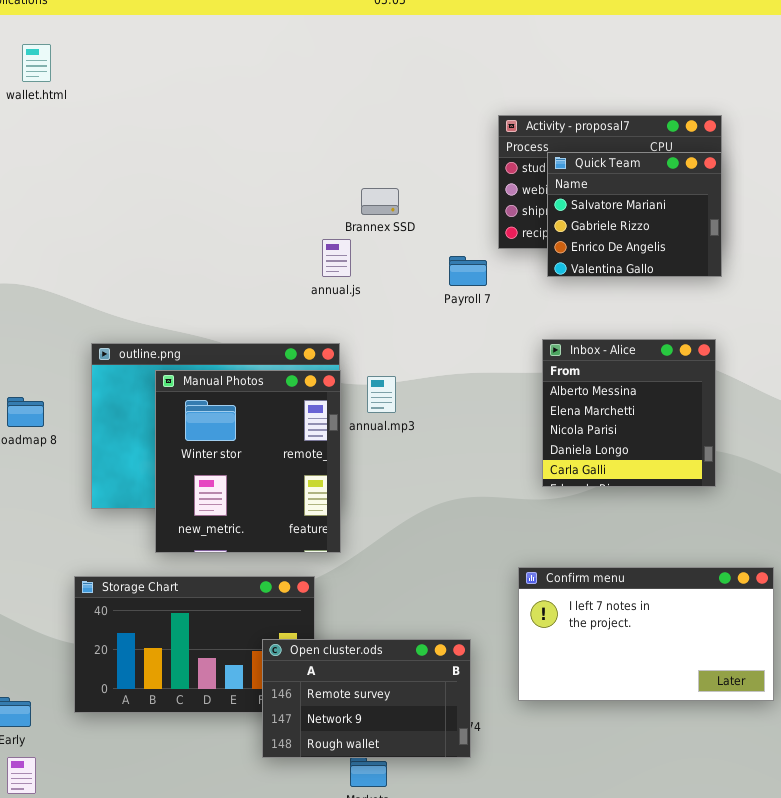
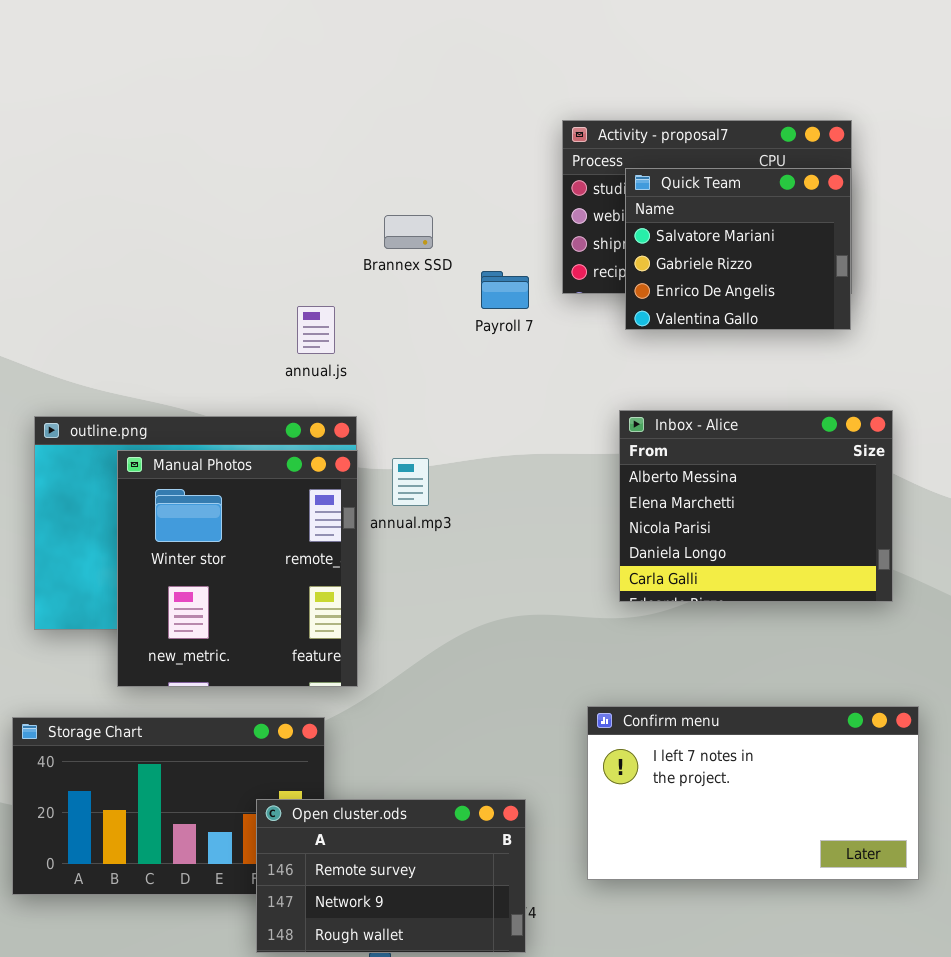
annual.js: [322,239,351,277] -> [297,306,335,354], moved
Payroll 7: [449,256,487,286] -> [481,271,529,309], moved
Inbox - Alice: [542,339,716,487] -> [619,410,893,602], resized

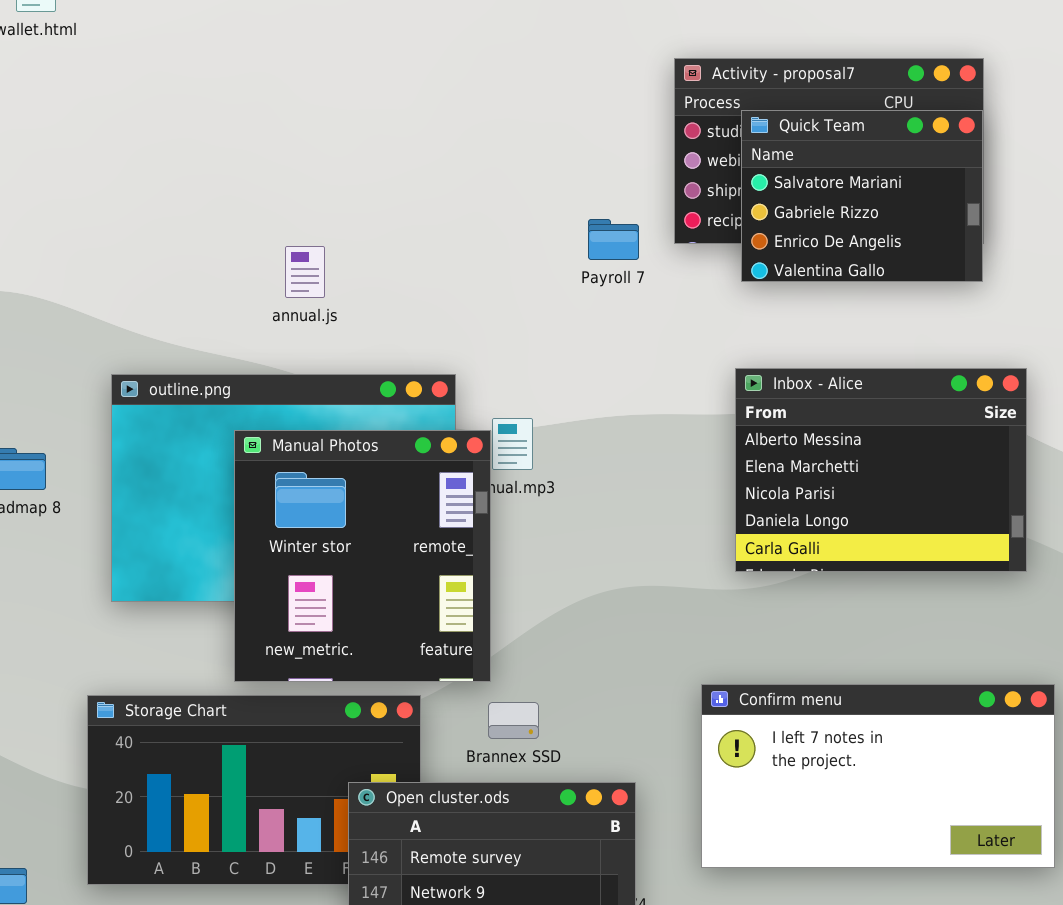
Brannex SSD: [384,215,433,249] -> [488,702,539,739], moved
annual.js: [297,306,335,354] -> [285,246,325,298], moved
Manual Photos: [117,450,358,687] -> [234,430,491,682], moved

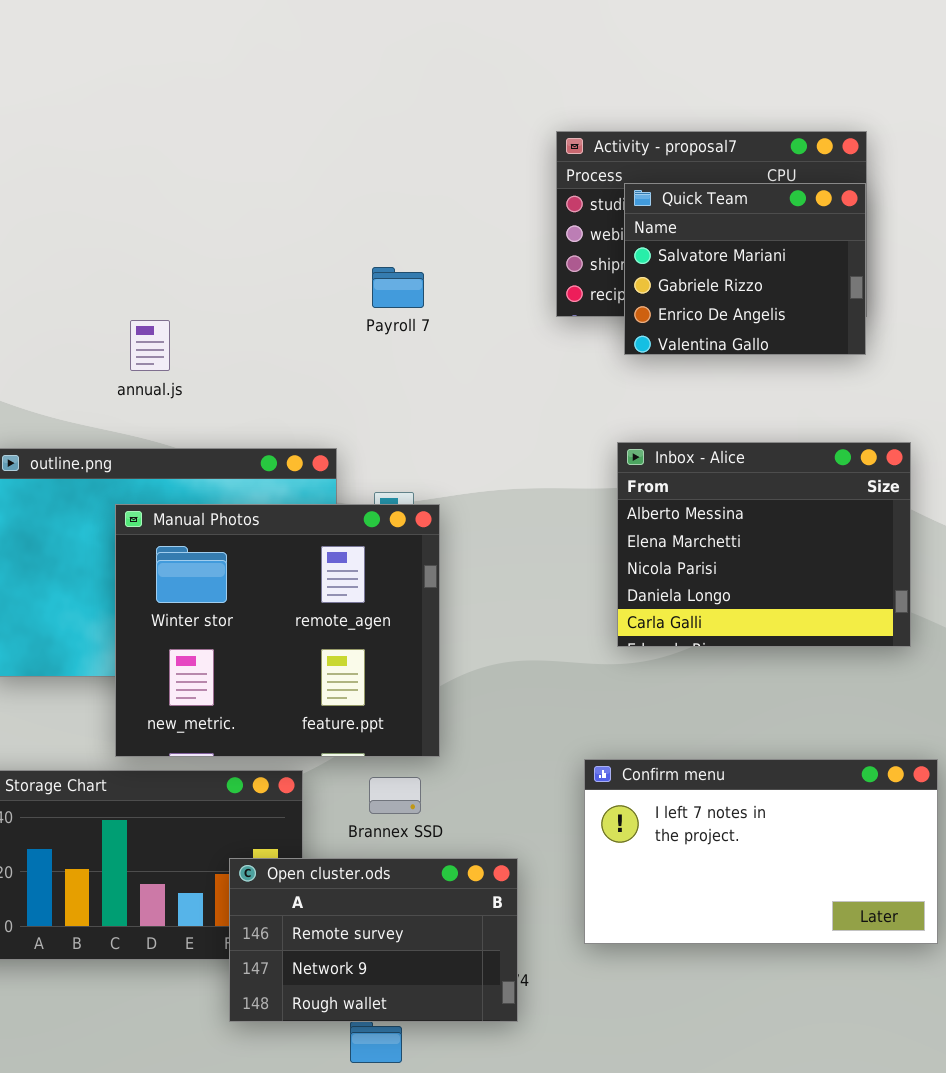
Payroll 7: [588,219,639,260] -> [372,267,424,308], moved
annual.js: [285,246,325,298] -> [130,320,170,371], moved
Manual Photos: [234,430,491,682] -> [115,504,440,757], resized

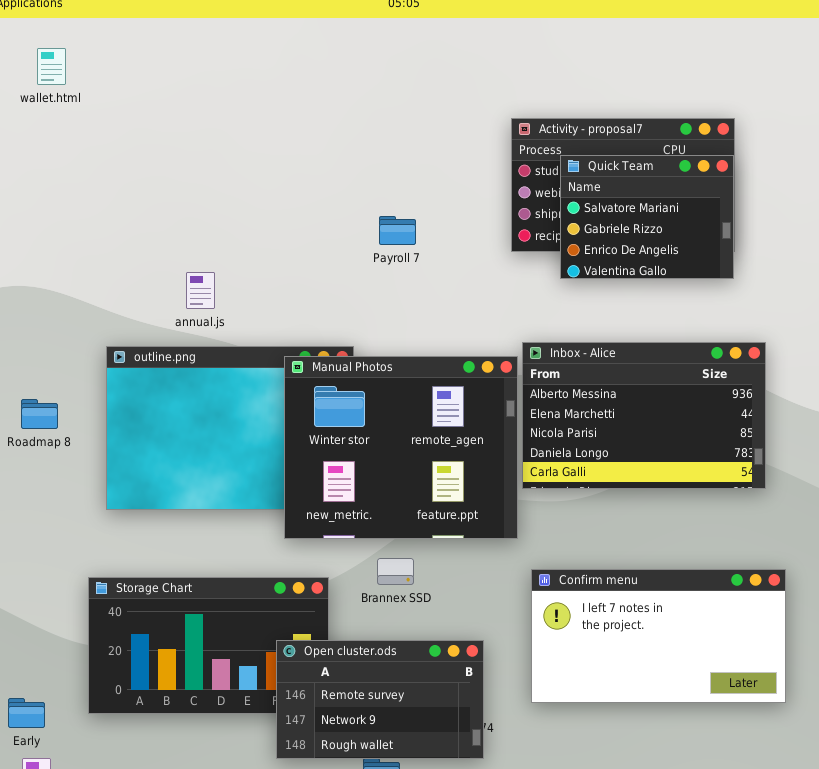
annual.js: [130,320,170,371] -> [186,272,215,309], moved
Inbox - Alice: [617,442,911,647] -> [522,342,766,489], resized
Manual Photos: [115,504,440,757] -> [284,356,518,539], moved
Brannex SSD: [369,777,421,814] -> [377,558,414,585], moved

